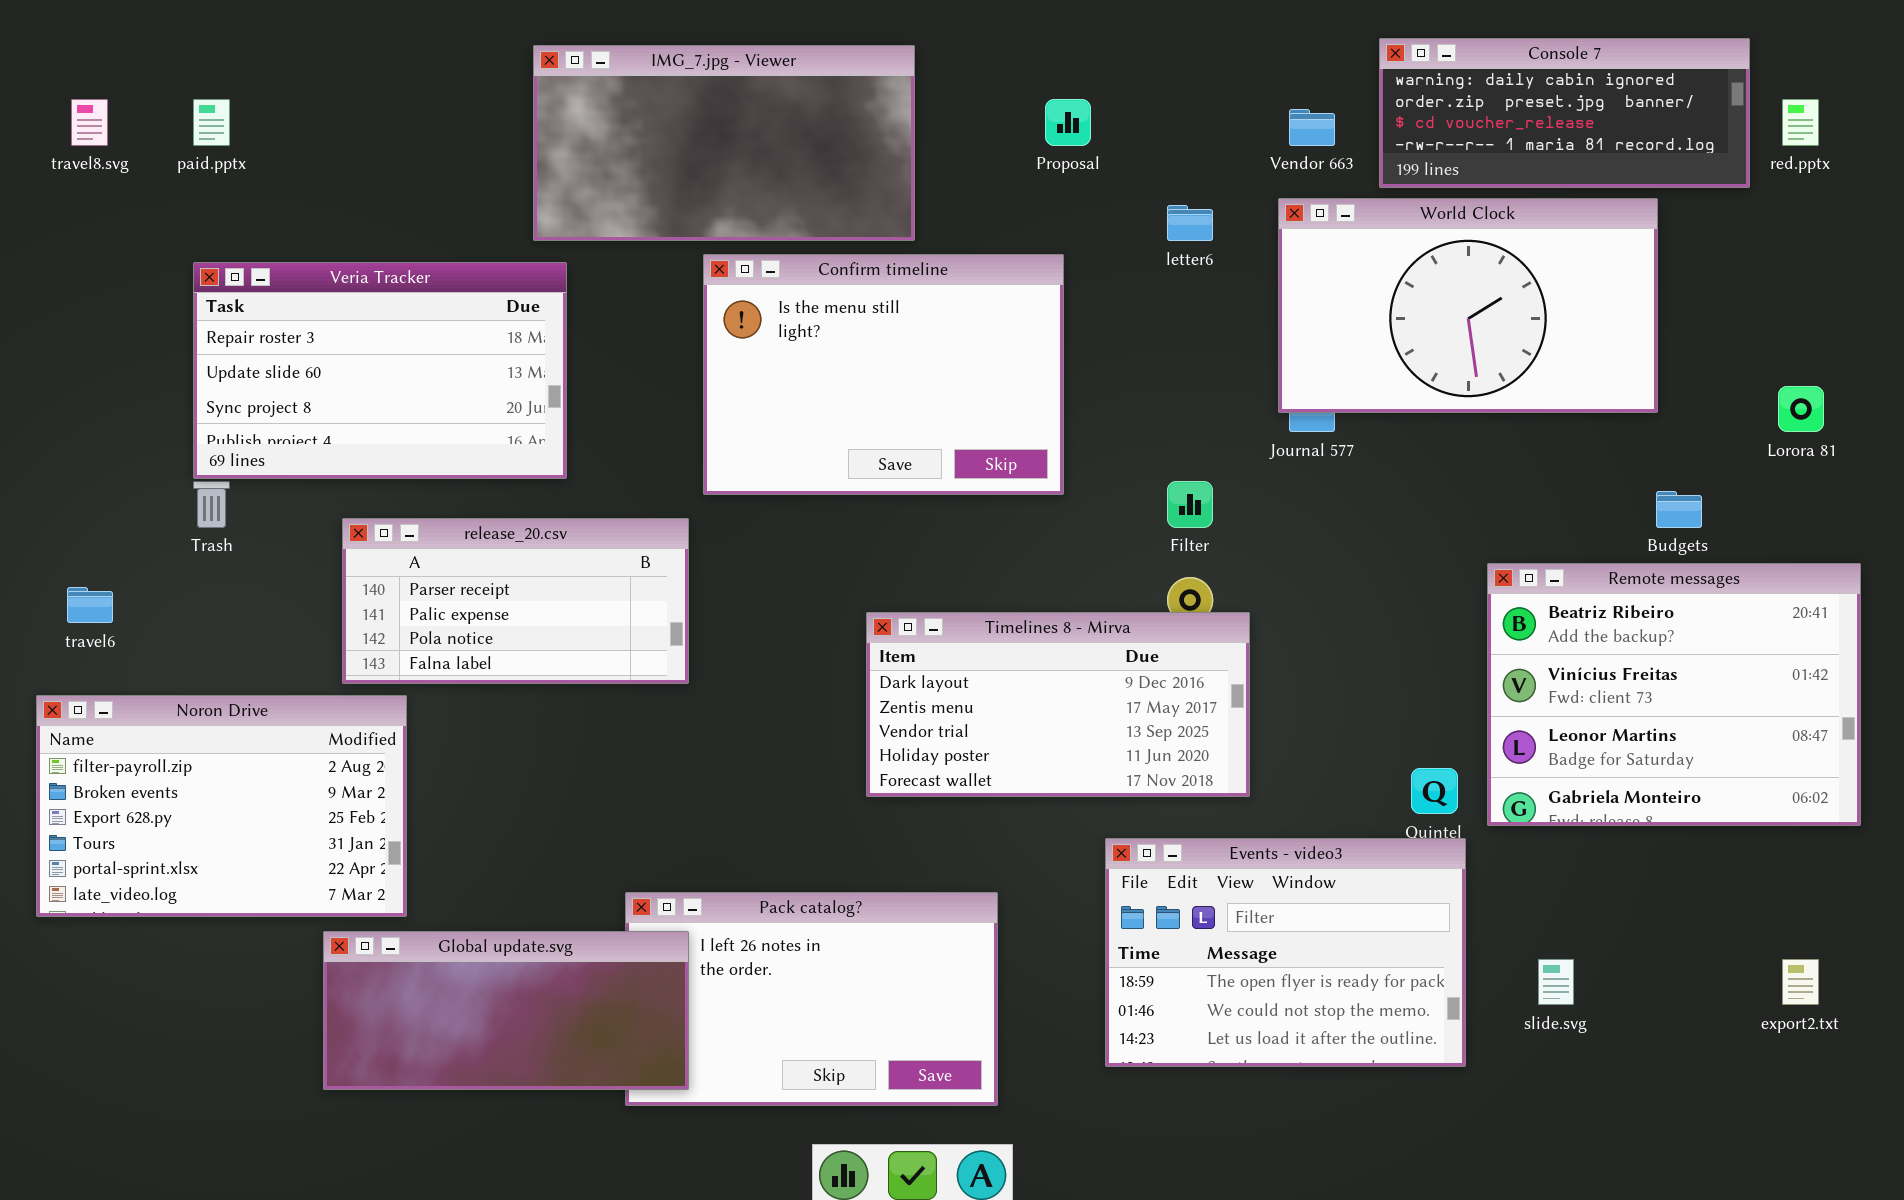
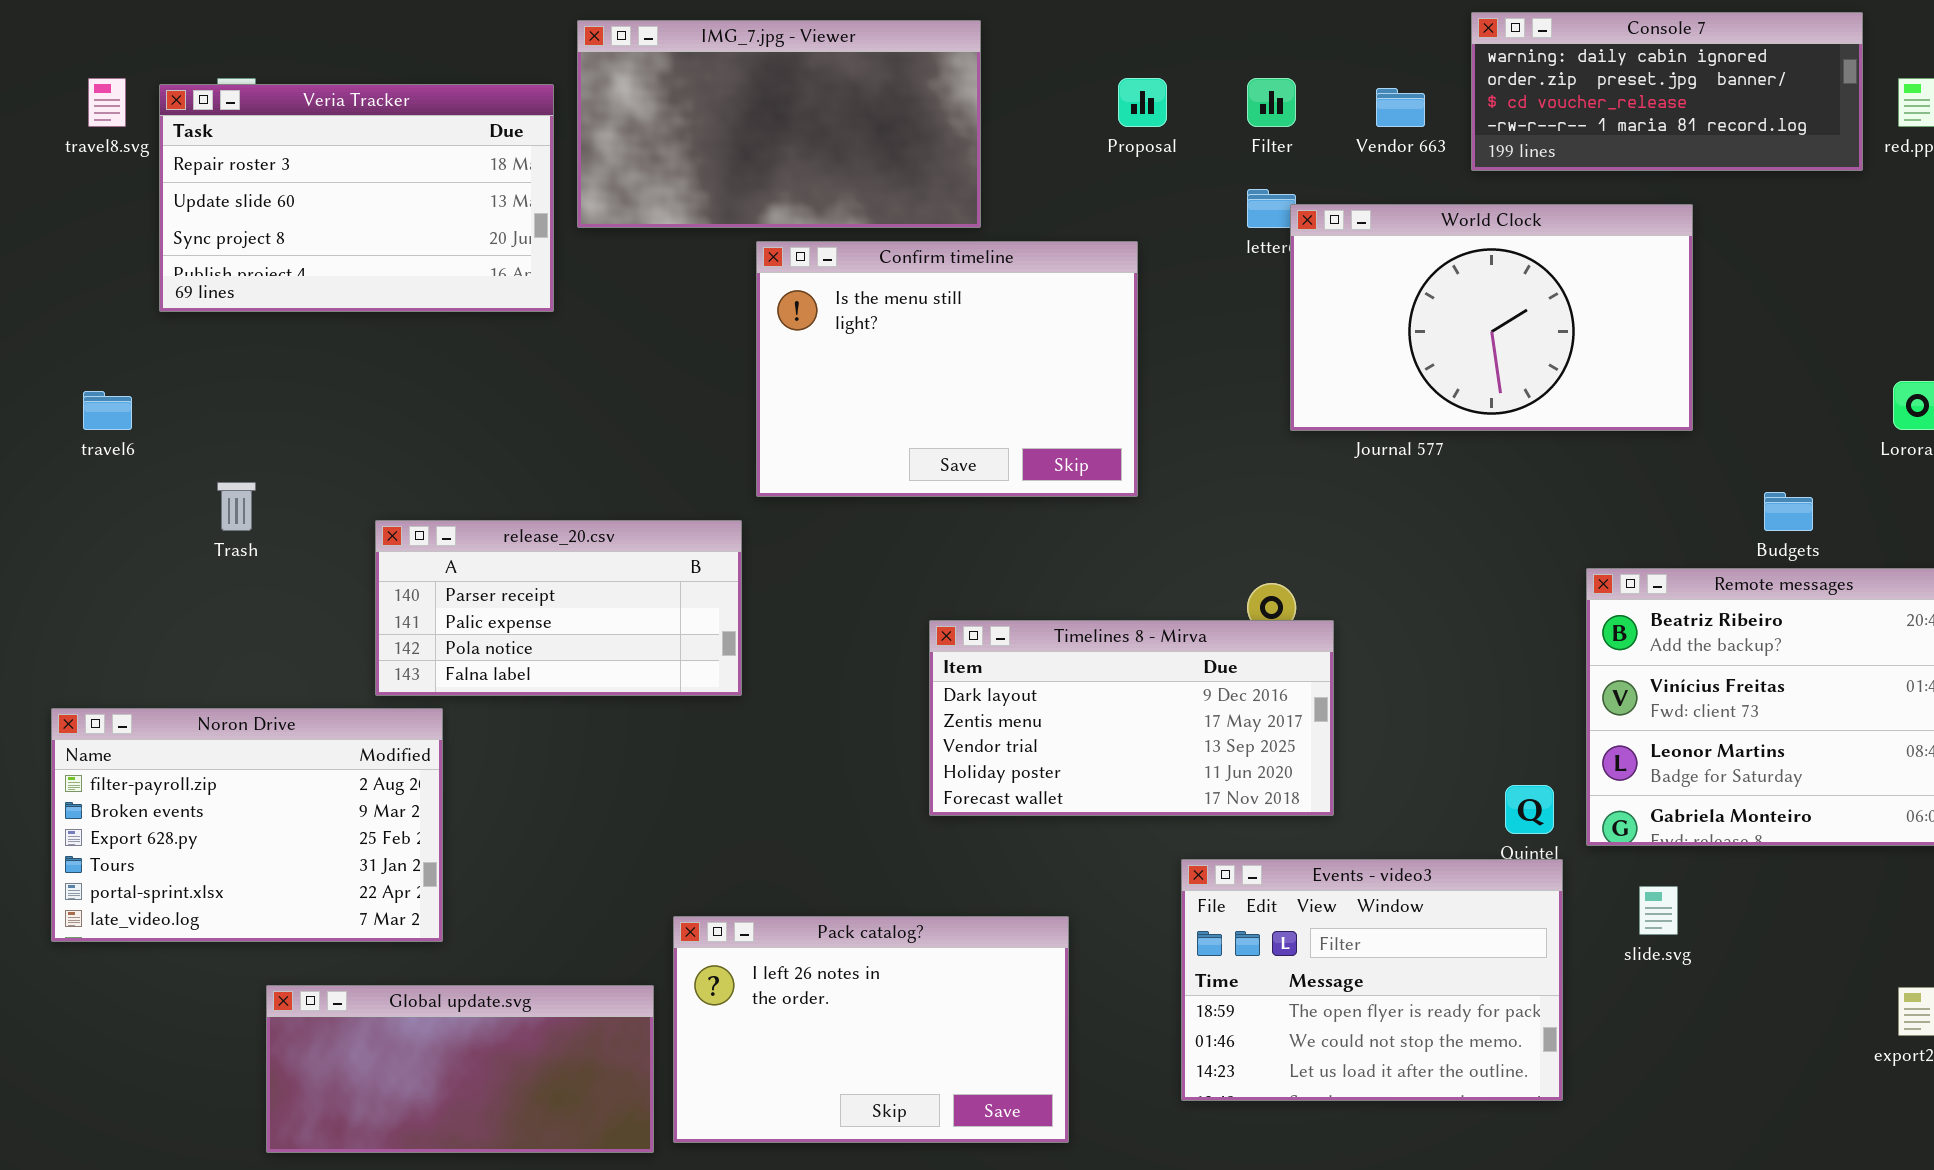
World Clock: [1278,198,1658,413] -> [1290,204,1693,431], moved
Veria Tracker: [193,262,567,479] -> [159,84,554,312], moved
Filter: [1167,481,1213,528] -> [1247,78,1296,127], moved
travel6: [67,587,113,623] -> [83,391,132,430], moved
Global update.svg: [323,931,689,1090] -> [266,985,654,1153], moved
slide.svg: [1538,959,1574,1005] -> [1639,886,1678,935], moved

